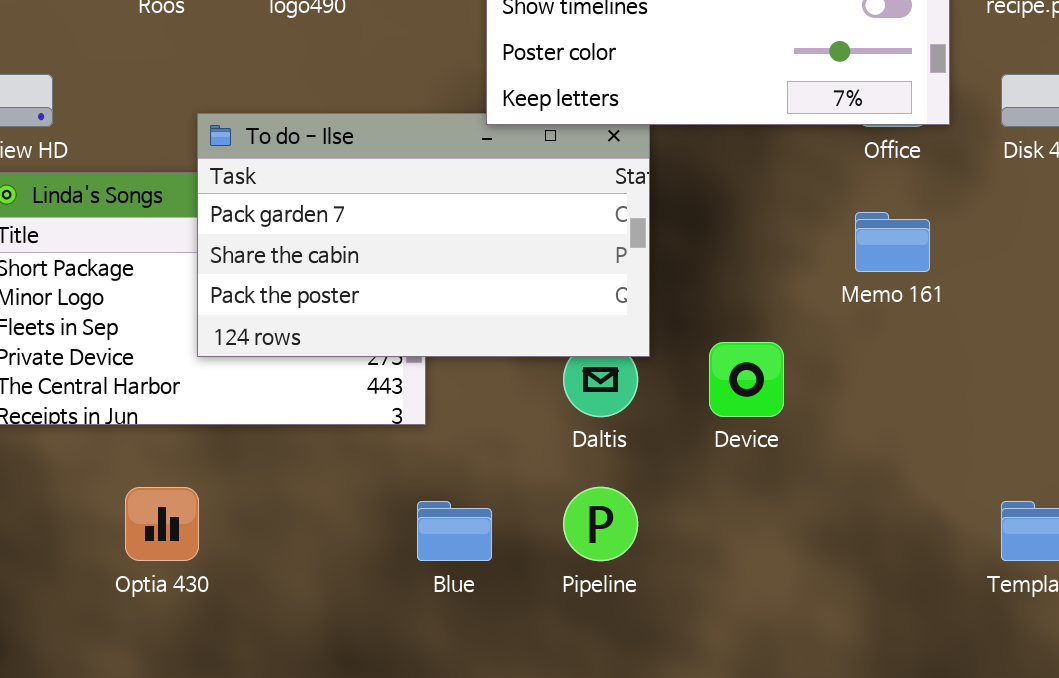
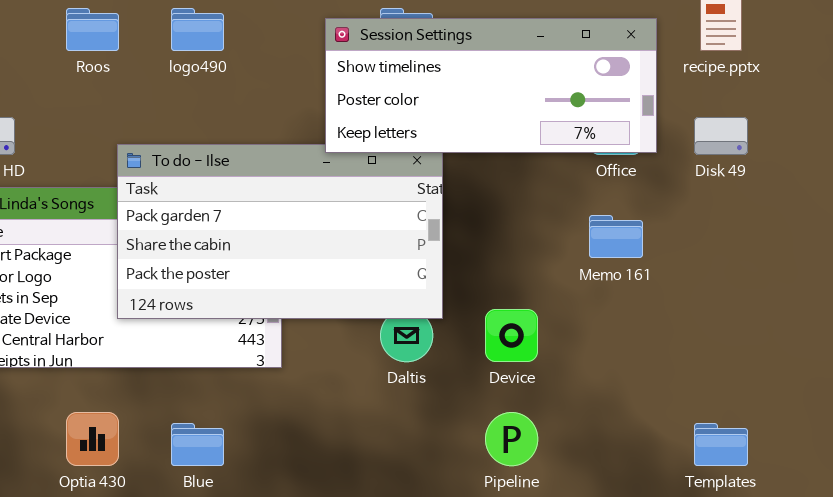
Pipeline: [563,487,638,561] -> [485,412,538,466], moved
Blue: [417,501,492,561] -> [171,423,224,466], moved

